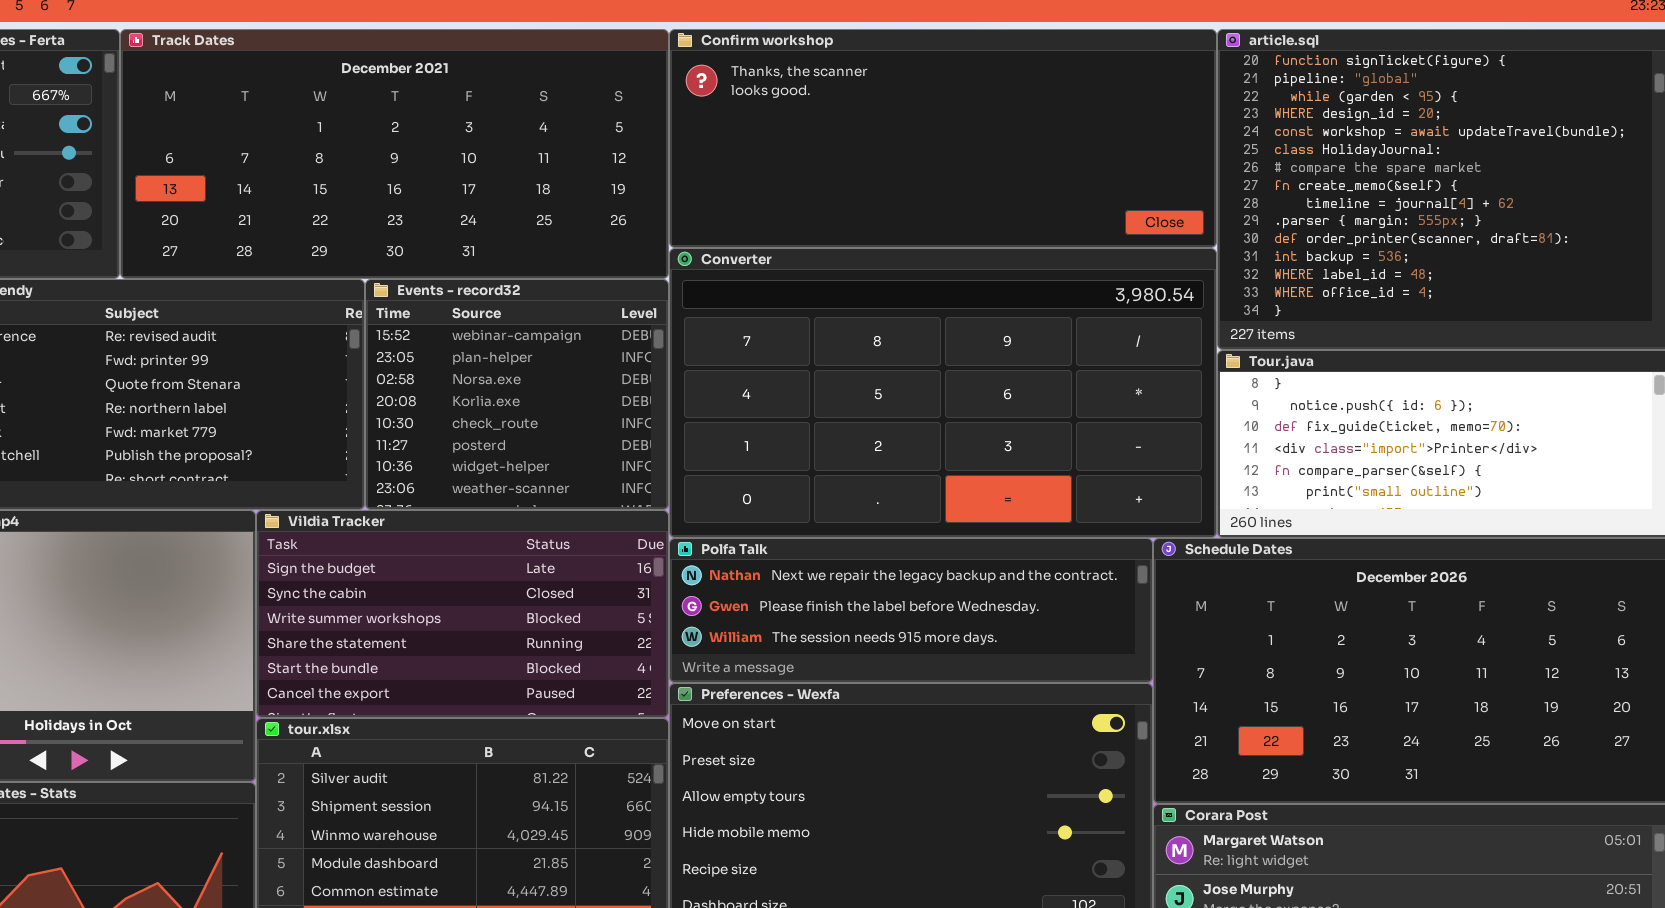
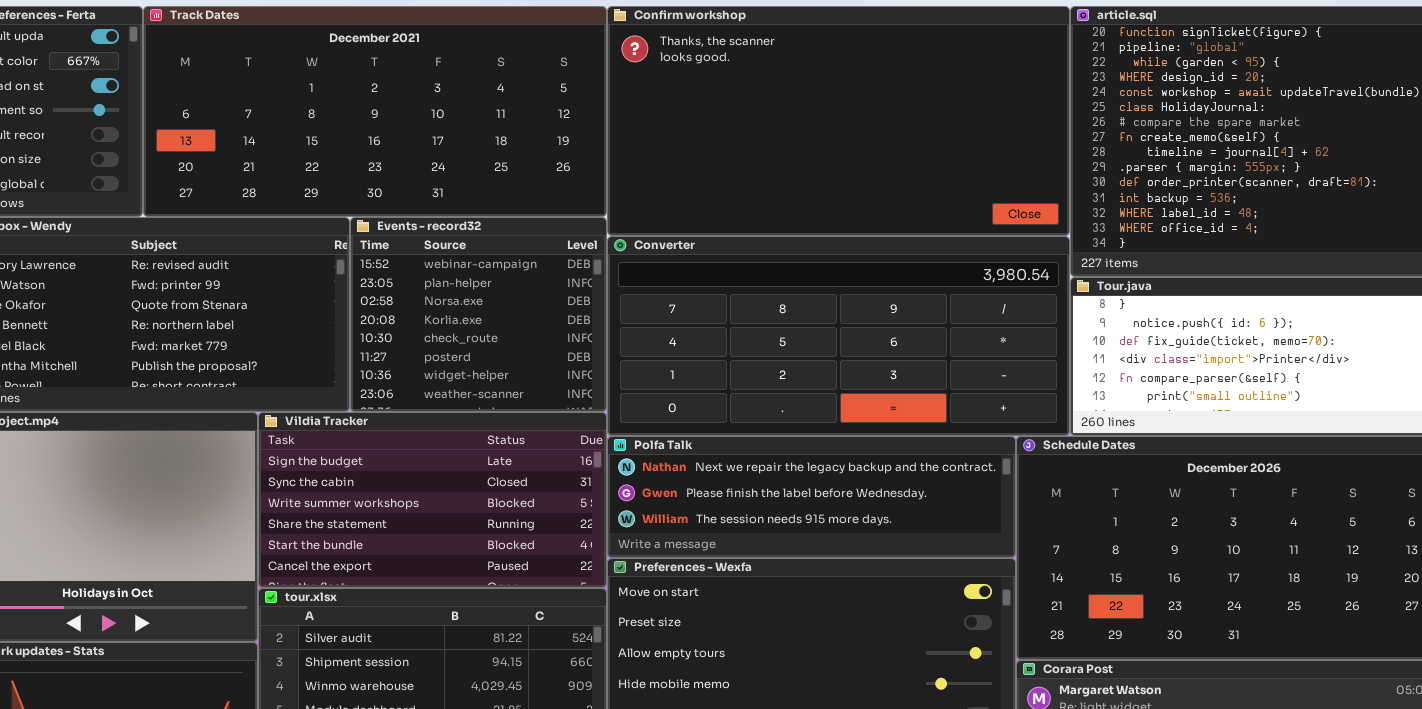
Confirm workshop: [669,29,1217,248] -> [607,6,1070,236], resized
Converter: [669,248,1217,538] -> [607,236,1070,436], resized

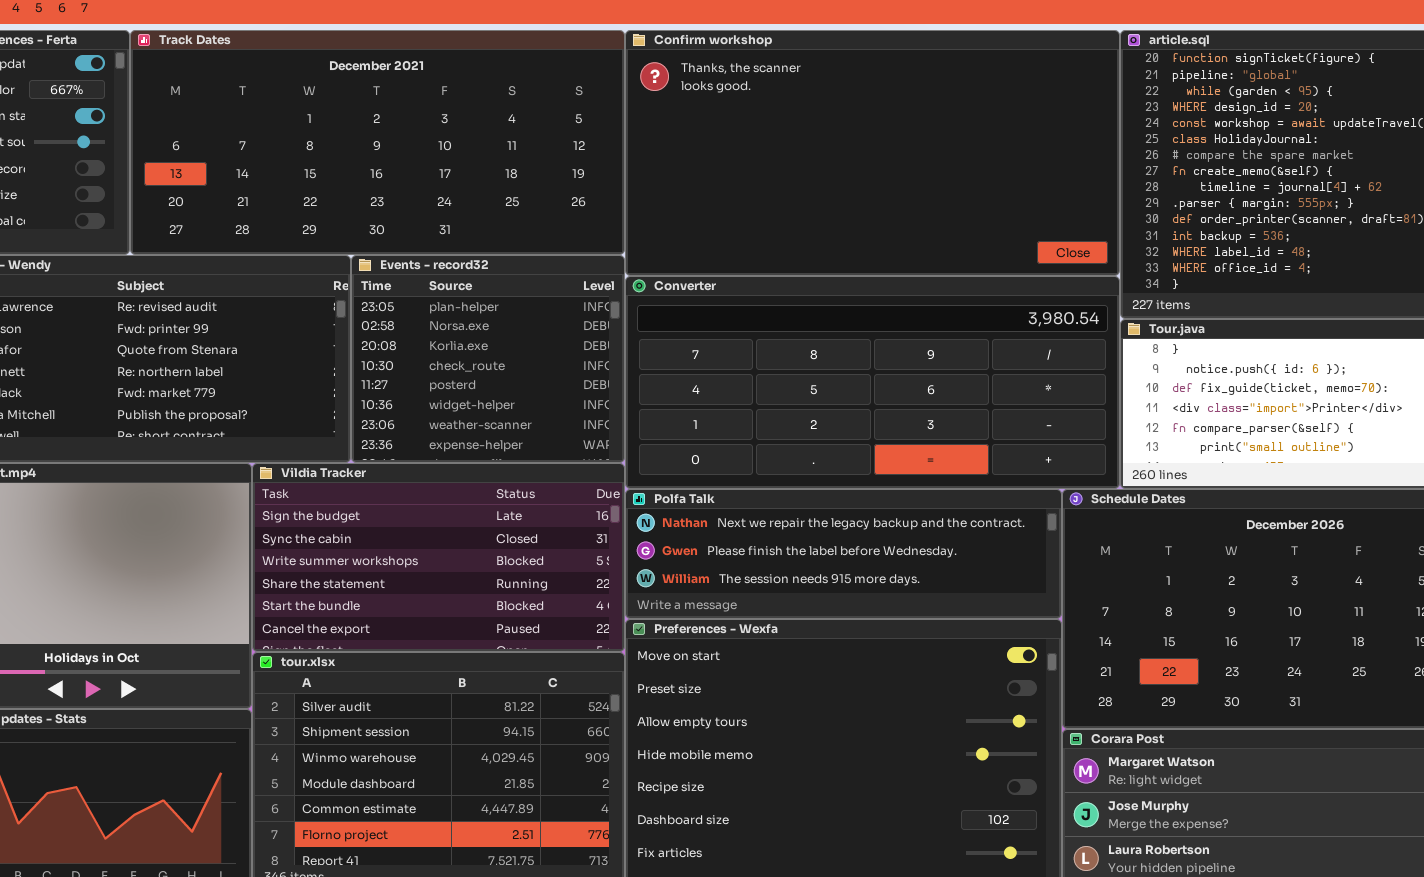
Events - record32: [350,217,607,412] -> [351,255,625,463], scrolled down 1 row

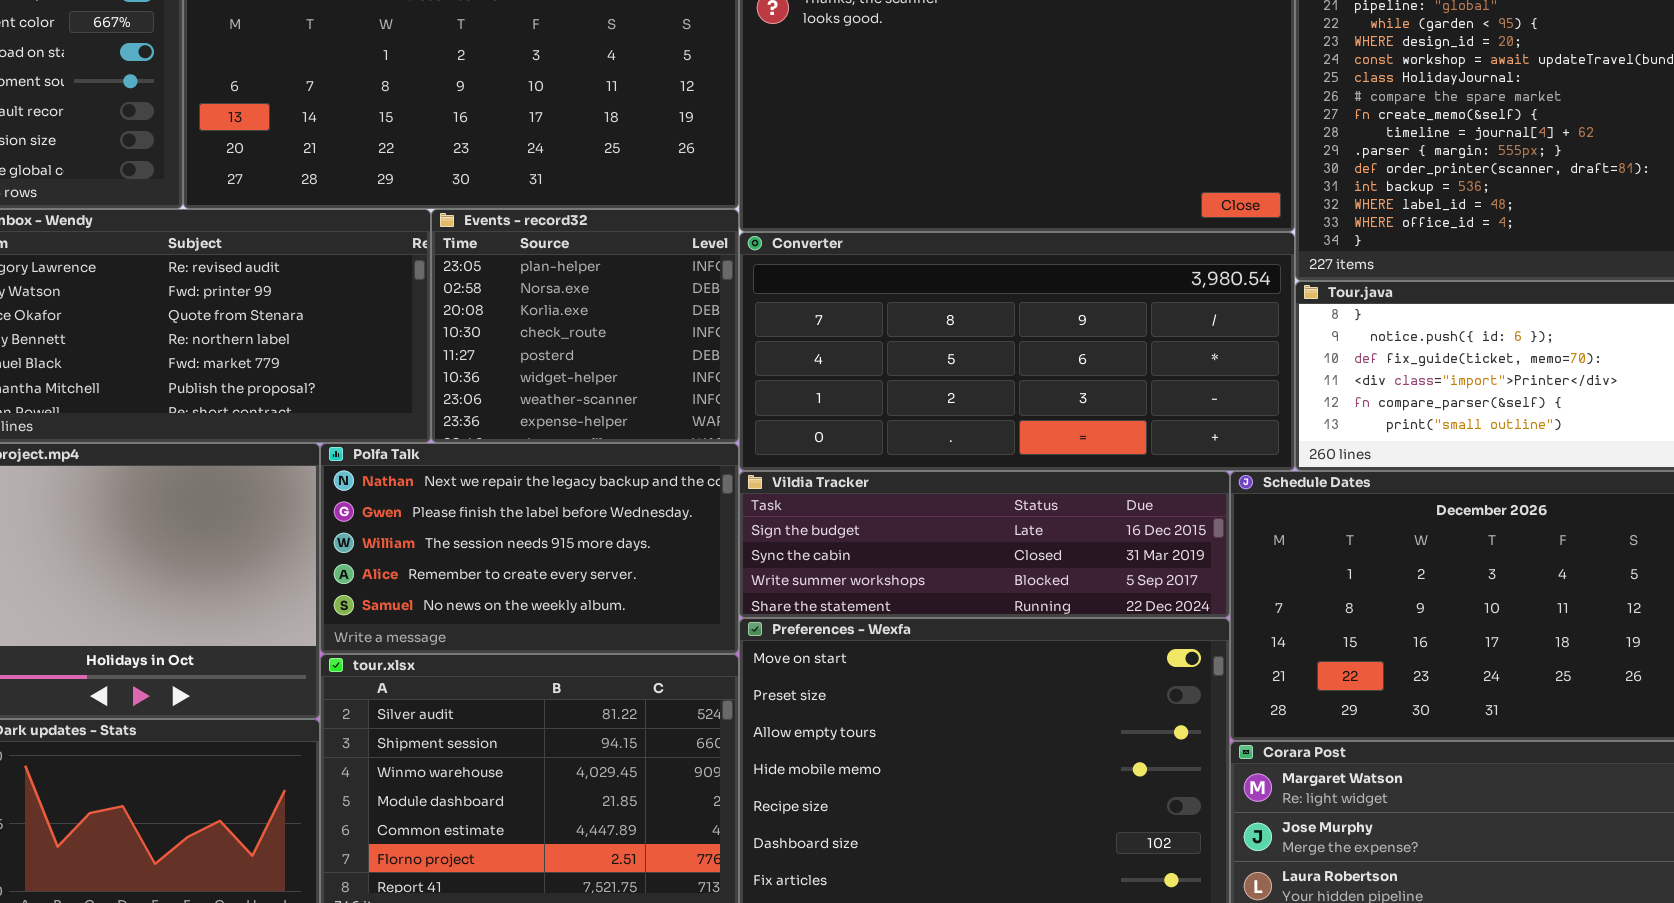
Vildia Tracker: [252,463,625,652] -> [739,471,1230,618], moved, resized
Polfa Talk: [625,489,1062,619] -> [320,443,739,654], moved, resized

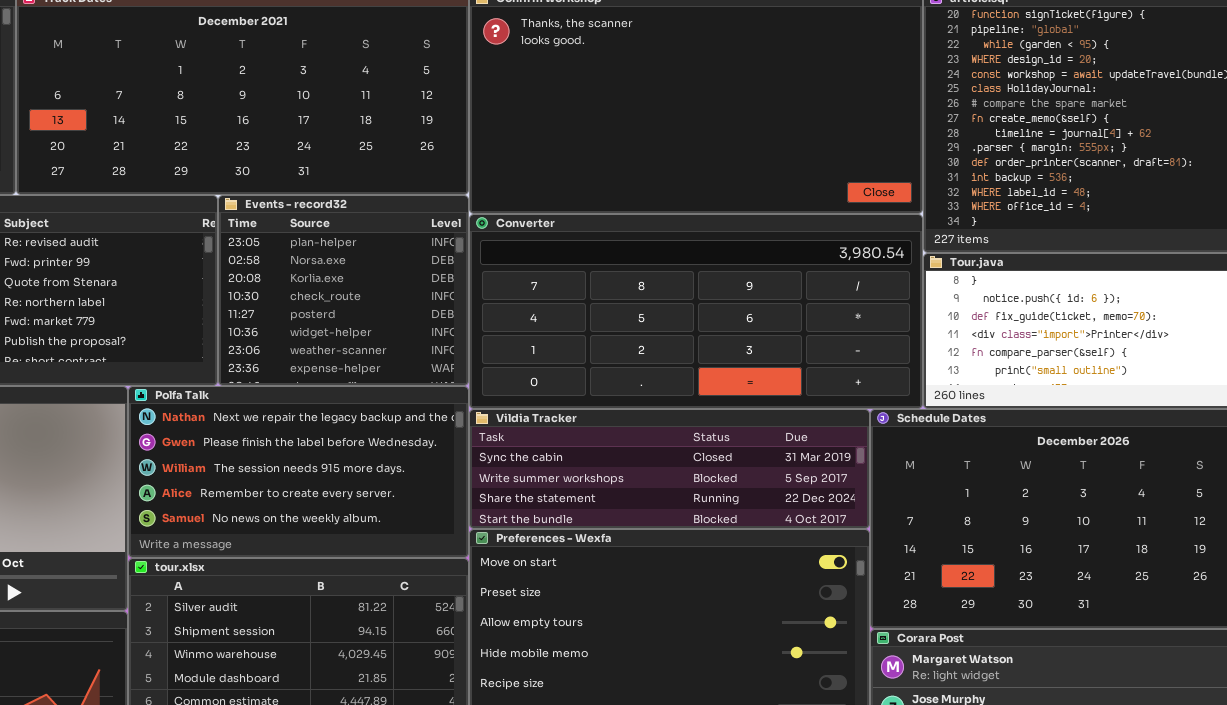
Vildia Tracker: [739,471,1230,618] -> [469,409,870,529], scrolled down 1 row

